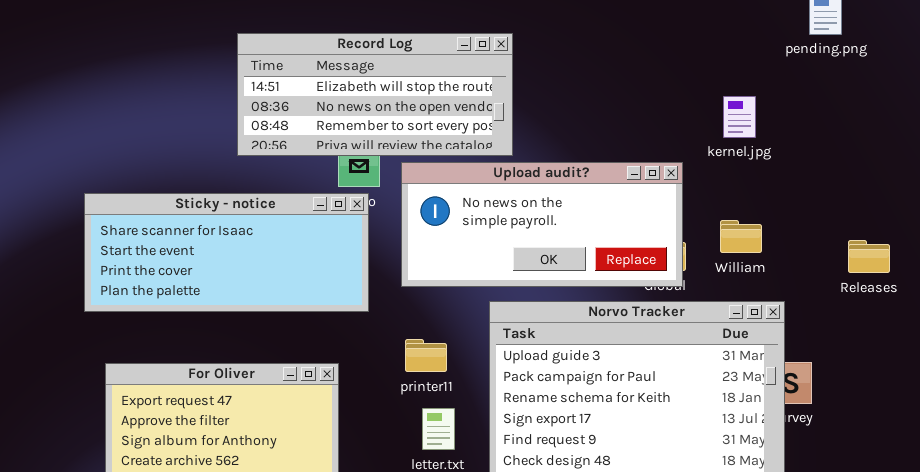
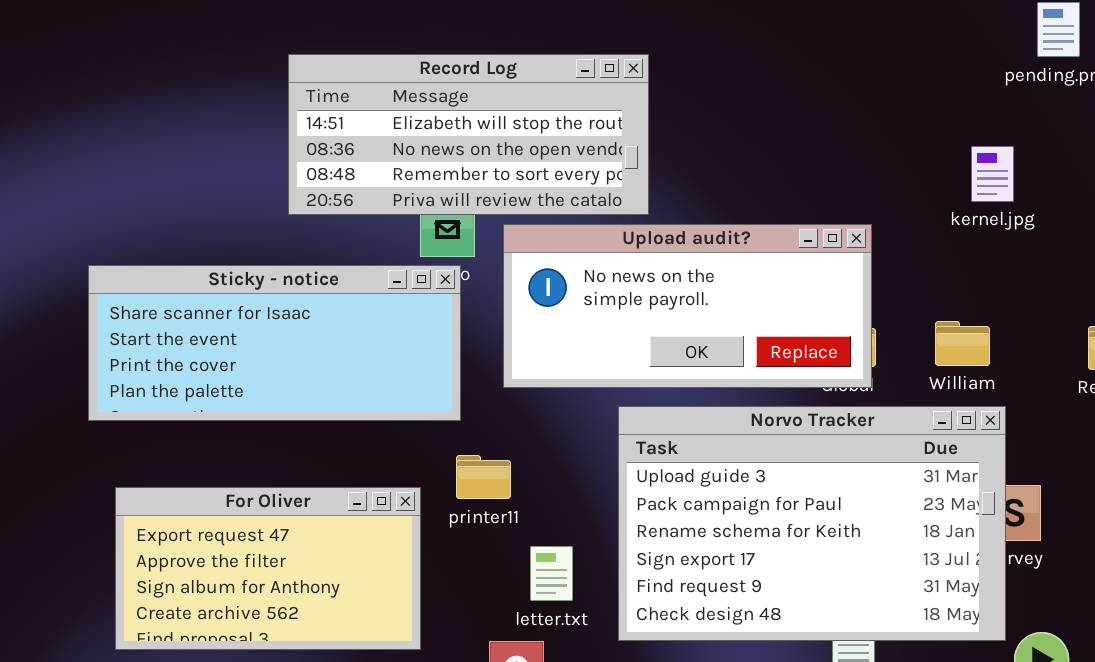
kernel.jpg: [723,96,756,138] -> [971,146,1014,202], moved
William: [720,220,762,253] -> [935,321,990,366], moved
printer11: [405,339,447,372] -> [456,455,511,499], moved

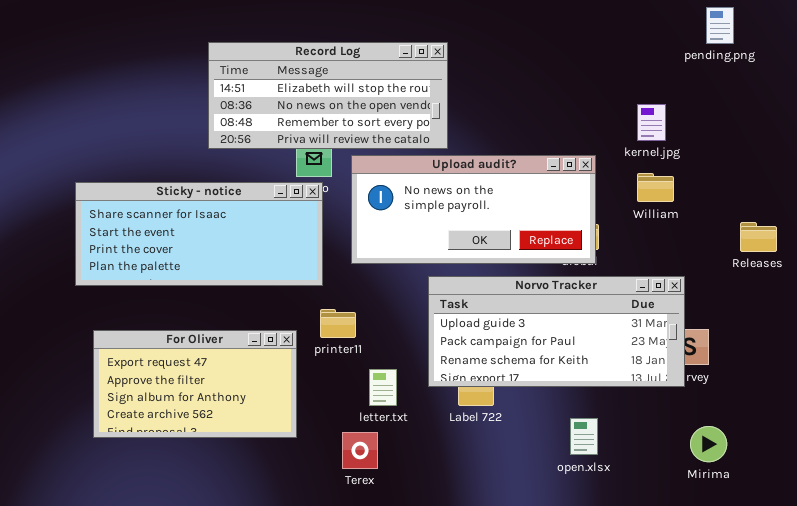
kernel.jpg: [971,146,1014,202] -> [637,104,666,141], moved
William: [935,321,990,366] -> [637,173,674,202], moved
Norvo Tracker: [618,406,1006,641] -> [428,276,685,387], resized

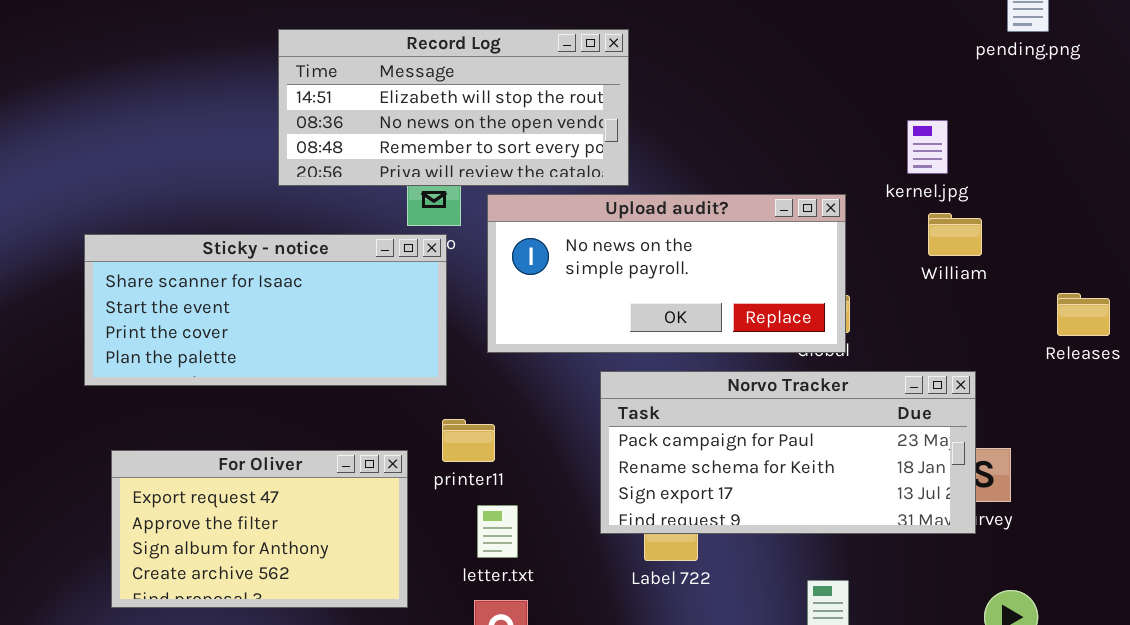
William: [637,173,674,202] -> [928,213,982,256], moved
Norvo Tracker: [428,276,685,387] -> [600,371,976,534], scrolled down 1 row
letter.txt: [369,369,397,406] -> [477,505,518,558], moved

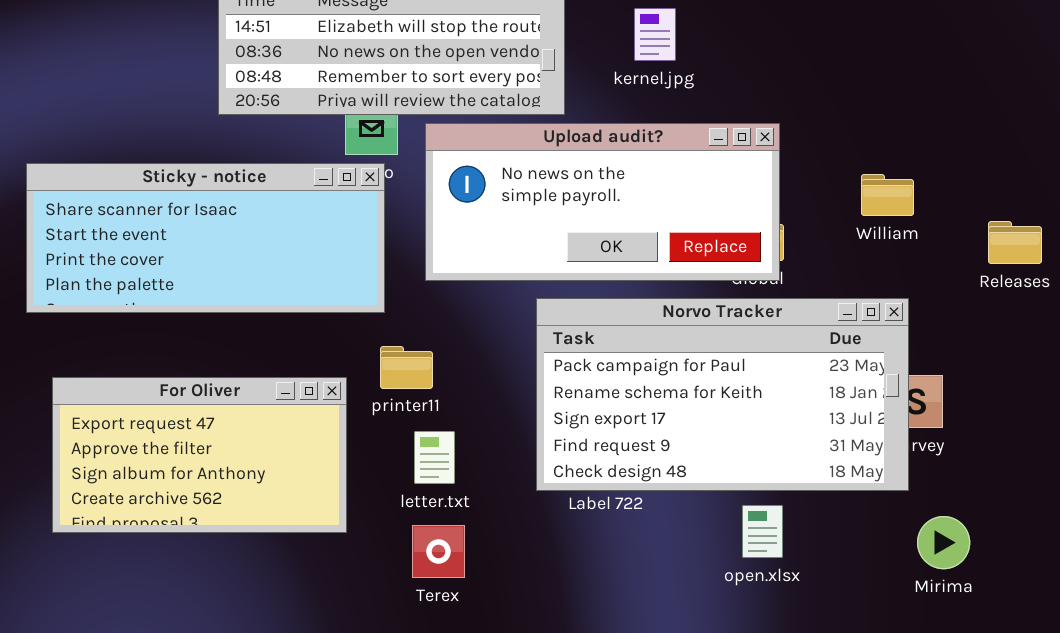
kernel.jpg: [907,120,948,174] -> [634,8,676,61], moved
William: [928,213,982,256] -> [861,174,914,216], moved
Norvo Tracker: [600,371,976,534] -> [536,298,909,491], resized

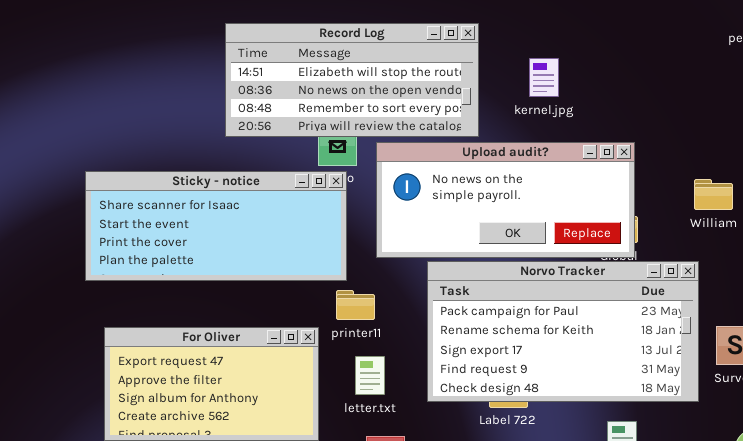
Norvo Tracker: [536,298,909,491] -> [427,261,699,402], moved
printer11: [380,346,433,389] -> [336,290,375,320], moved
letter.txt: [414,431,455,484] -> [355,356,385,395], moved

